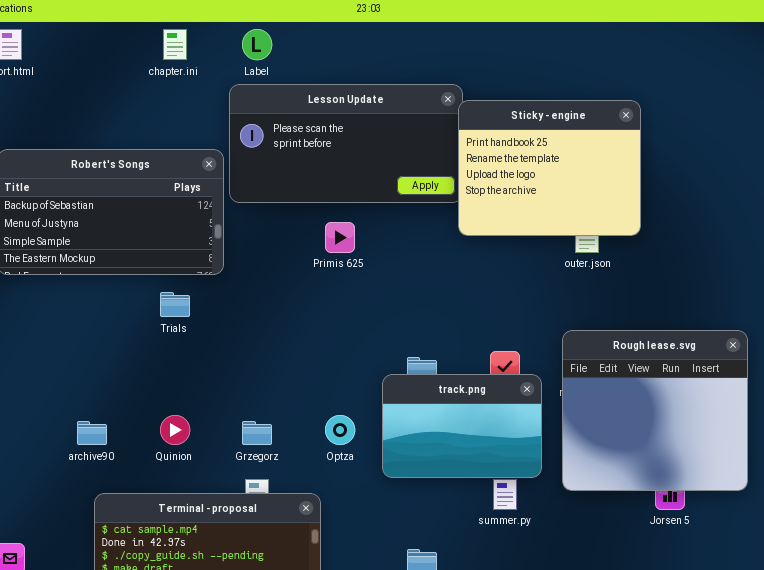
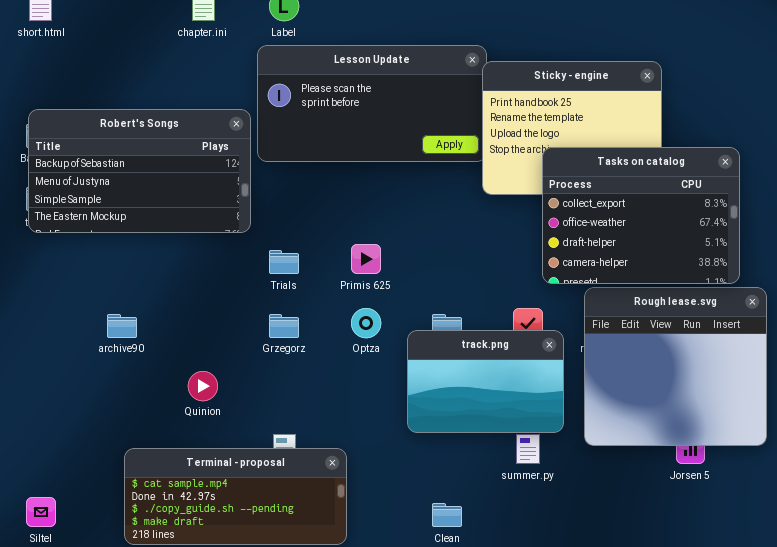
Tasks on catalog: none -> [542,147,740,284], opened
Primis 625: [325,222,355,253] -> [351,244,381,274], moved
Trials: [160,292,190,317] -> [269,250,299,274], moved
Optza: [325,415,355,445] -> [351,308,381,338], moved
archive90: [77,421,107,445] -> [107,314,137,338], moved
Grzegorz: [242,421,272,445] -> [269,314,299,338], moved

